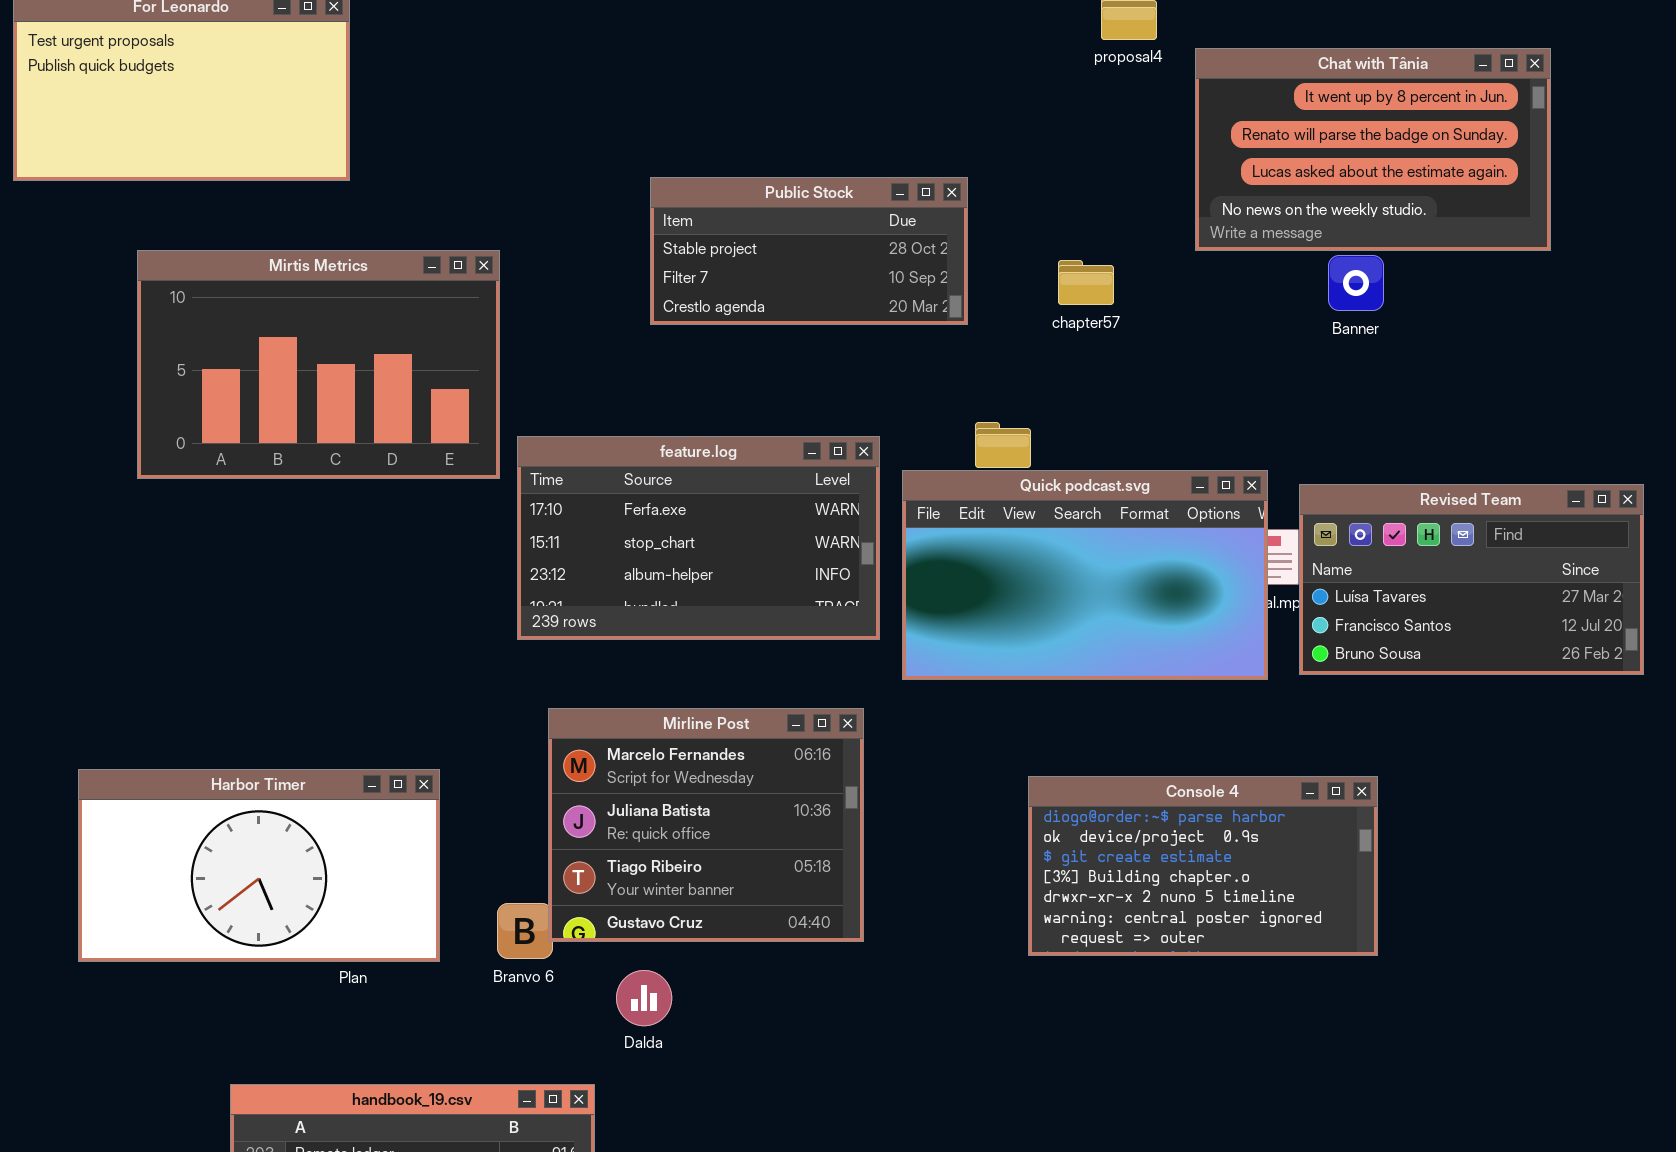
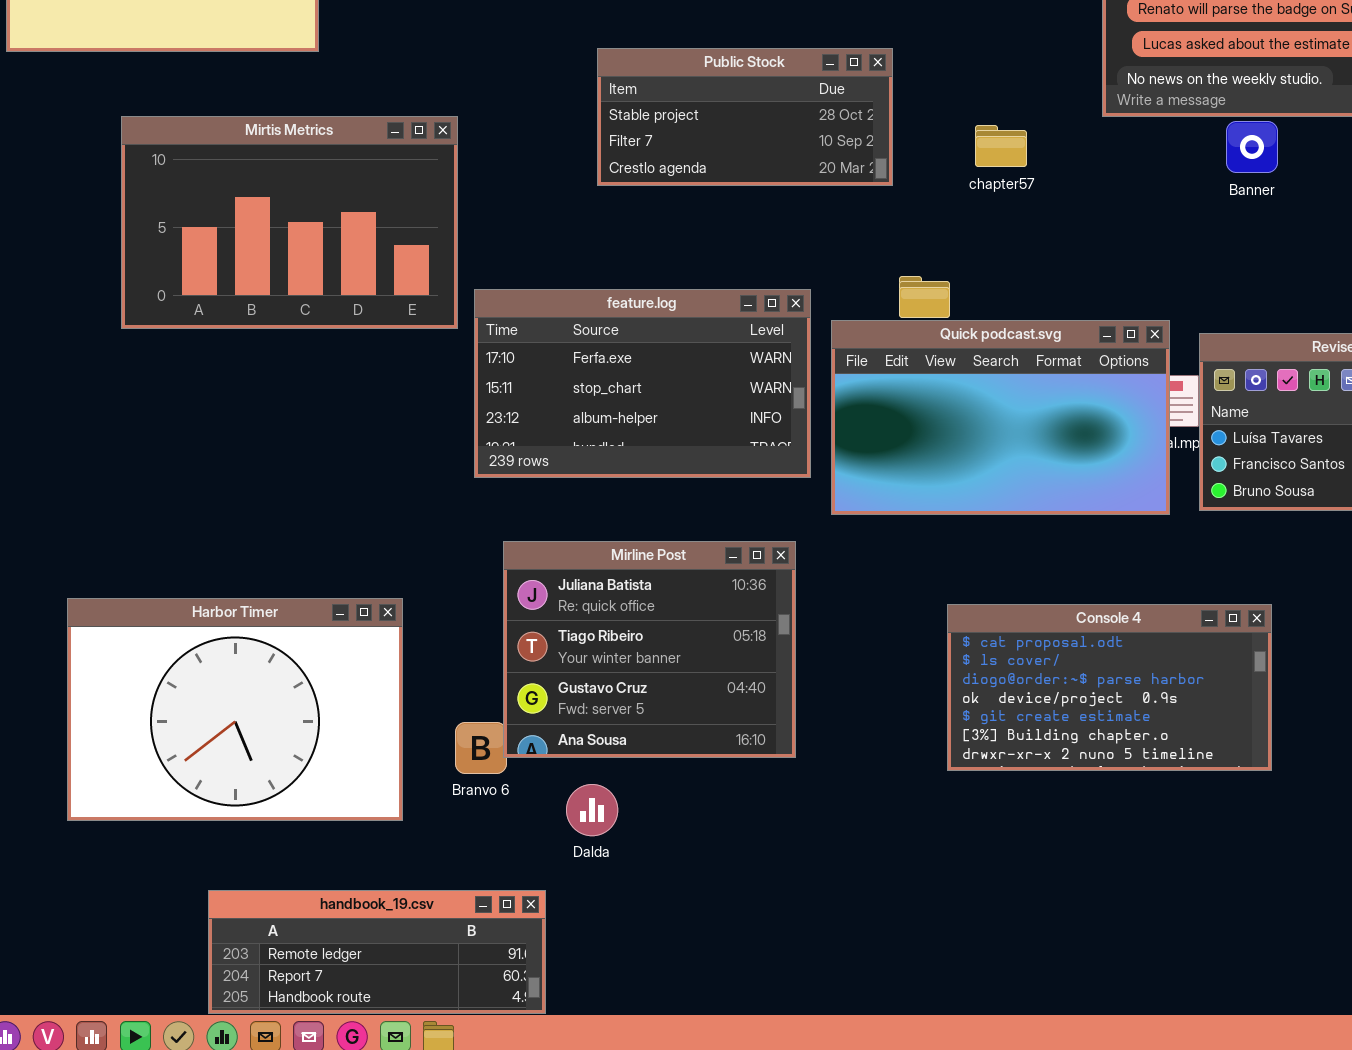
Mirline Post: [548,708,864,942] -> [503,541,796,758], scrolled down 1 row
Harbor Timer: [78,769,440,962] -> [67,598,403,821], resized
Console 4: [1028,776,1378,956] -> [947,604,1272,771], scrolled up 2 rows

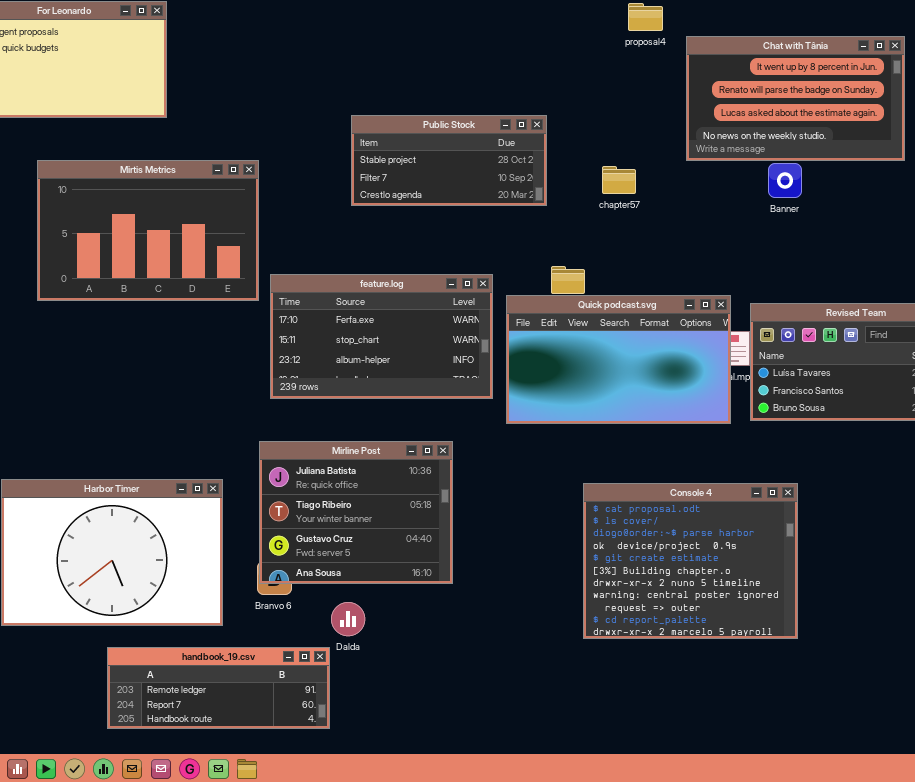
Mirline Post: [503,541,796,758] -> [259,441,453,584], moved
Console 4: [947,604,1272,771] -> [583,483,798,639], resized
handbook_19.csv: [208,890,546,1014] -> [107,647,330,729], moved

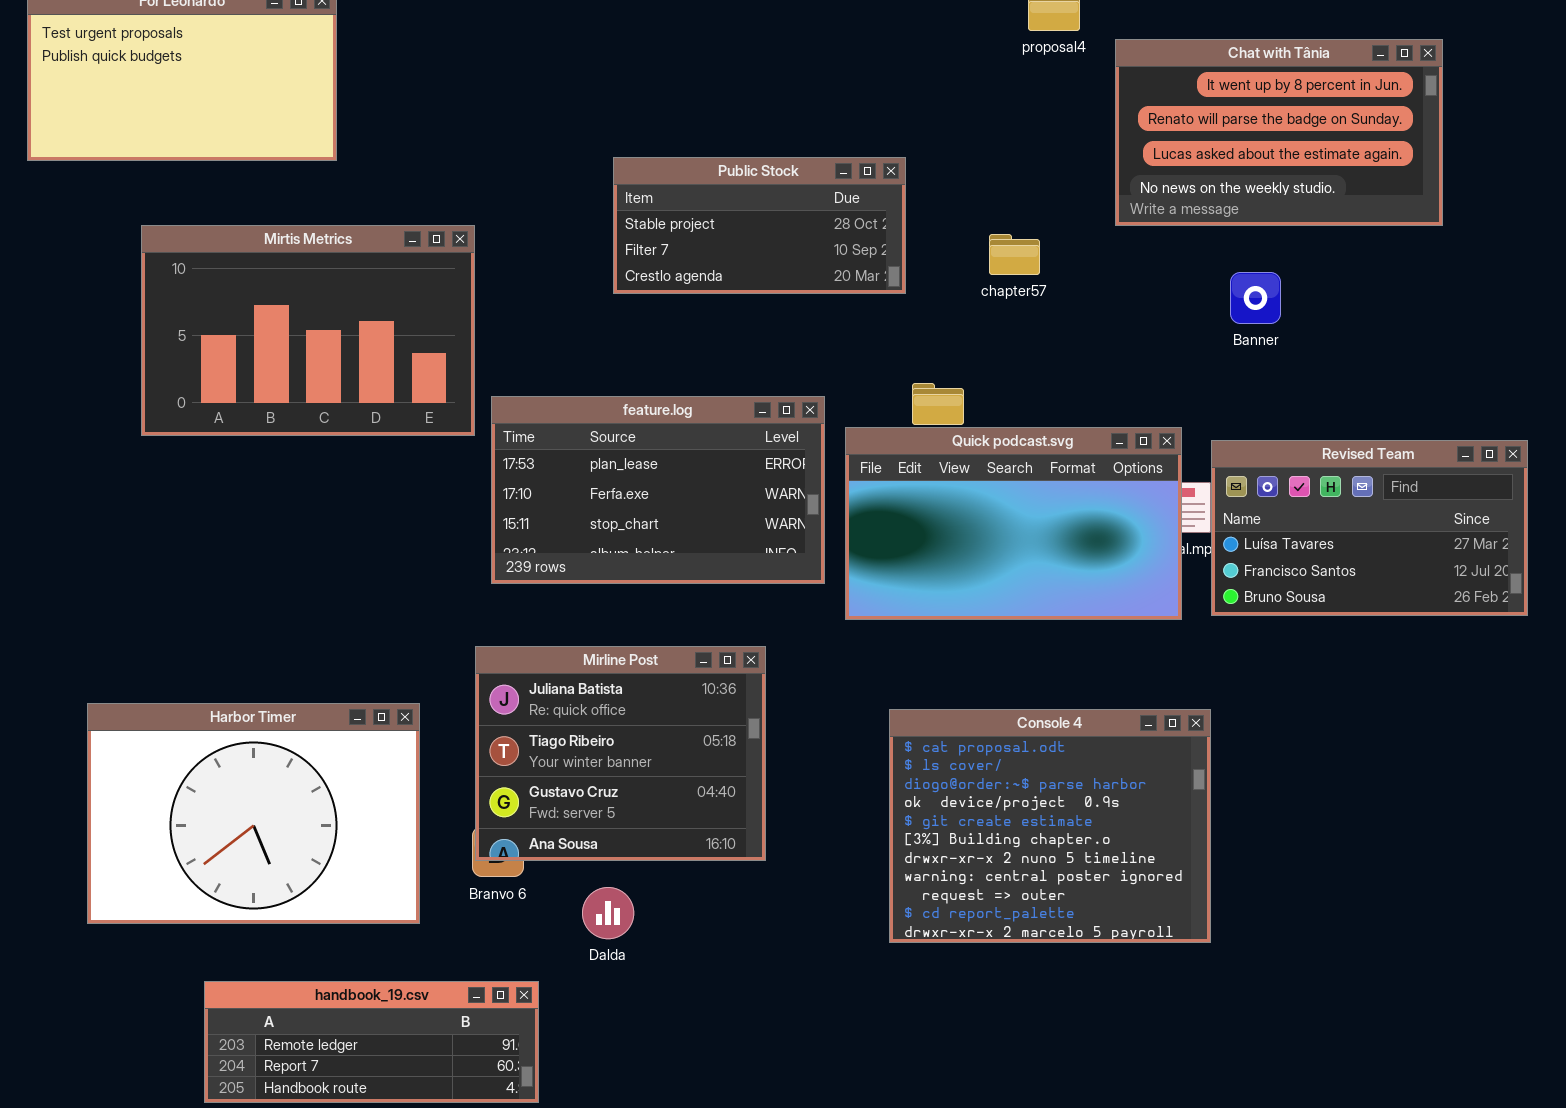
Banner: [768,163,802,198] -> [1230,272,1281,324], moved
feature.log: [270,274,493,399] -> [491,396,825,584], scrolled up 1 row
Console 4: [583,483,798,639] -> [889,709,1211,943], moved
handbook_19.csv: [107,647,330,729] -> [204,981,539,1103], moved

